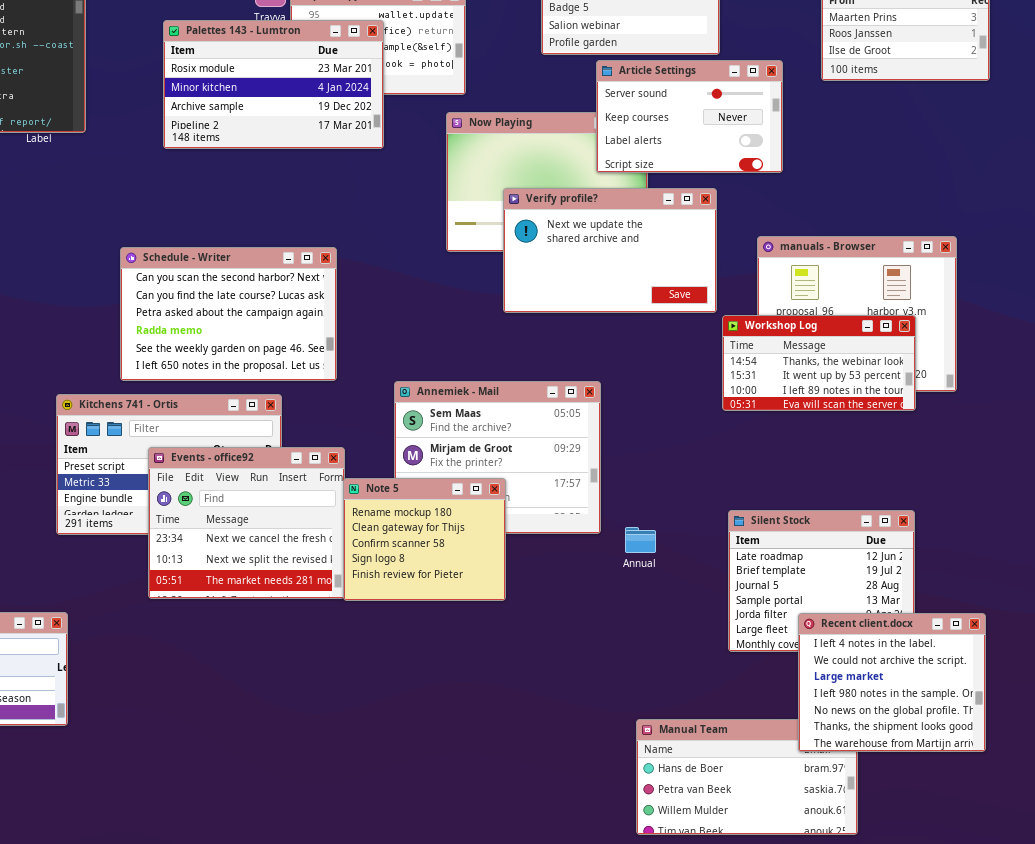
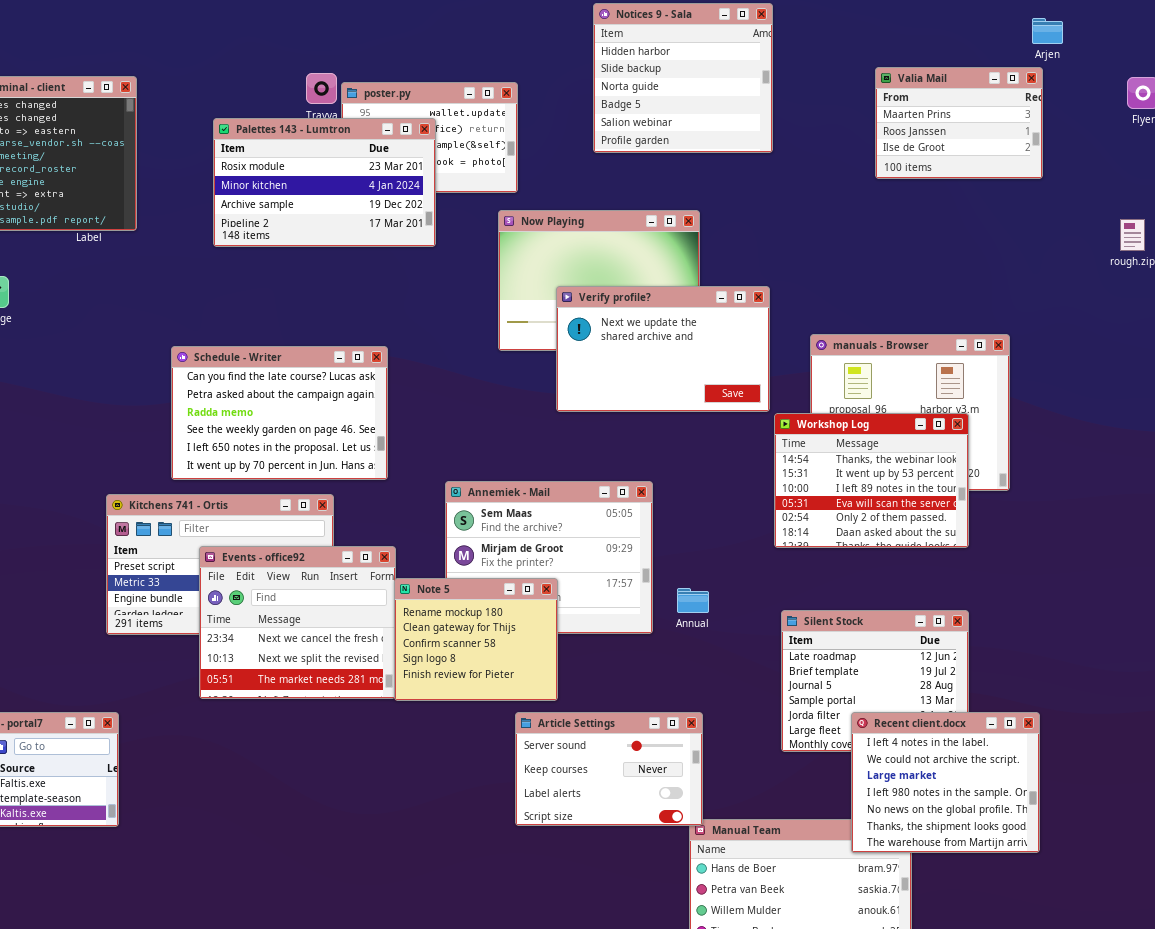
Article Settings: [596,60,783,173] -> [515,712,703,826], moved
Schedule - Writer: [120,247,337,381] -> [171,346,388,480], scrolled down 1 row
Workshop Log: [722,315,916,411] -> [774,413,969,548], resized
Annual: [625,527,656,553] -> [677,588,709,613], moved

